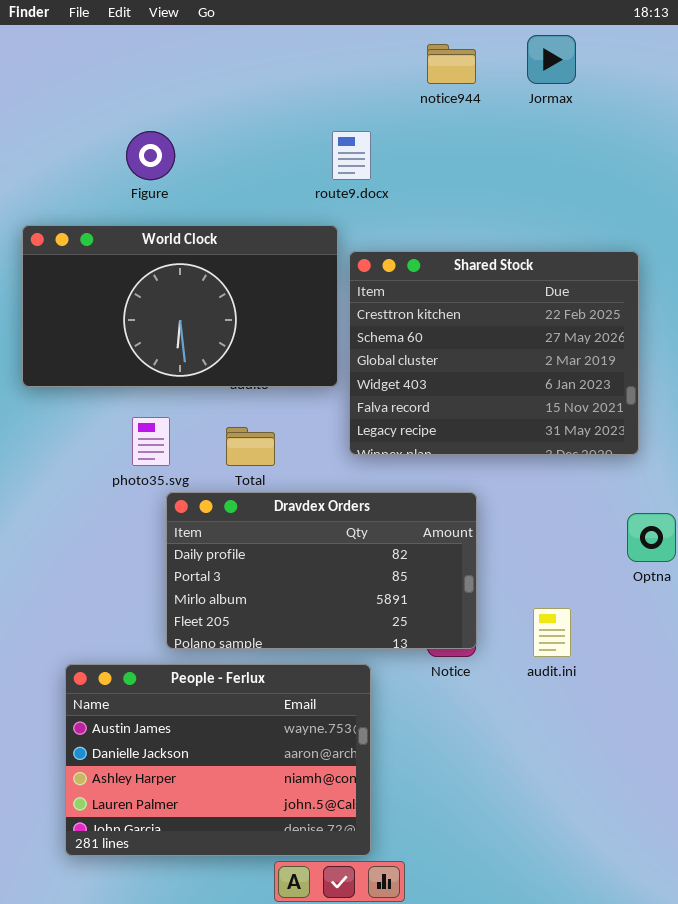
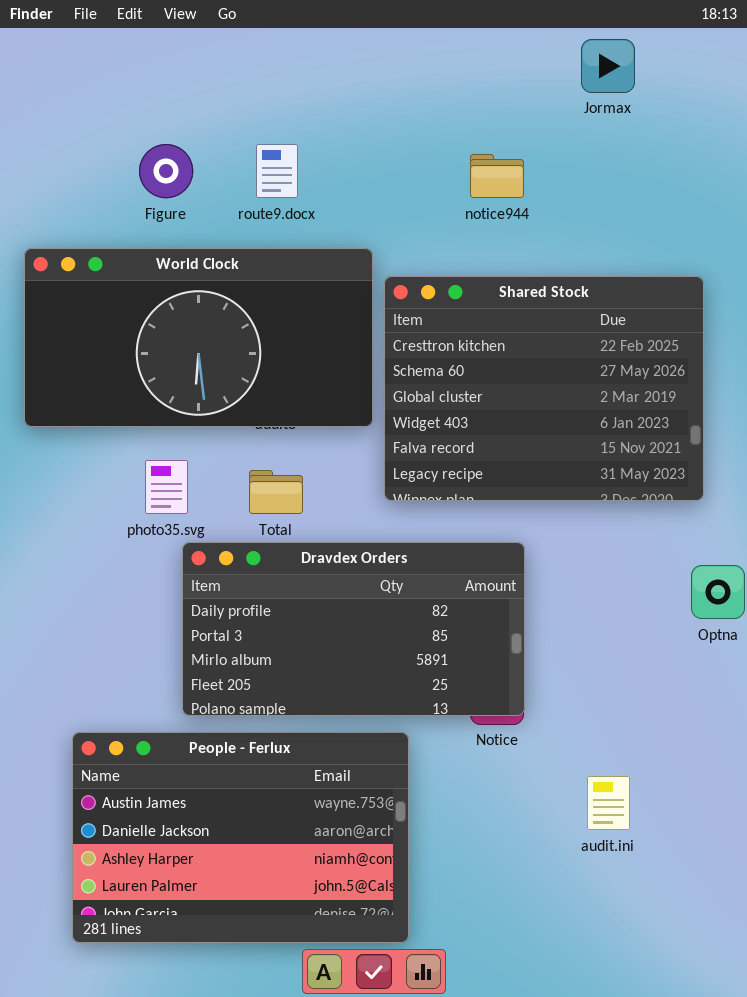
notice944: [427,44,476,84] -> [470,154,524,198], moved
route9.docx: [332,131,371,180] -> [256,144,298,198], moved
audit.ini: [533,608,571,657] -> [587,776,630,830], moved

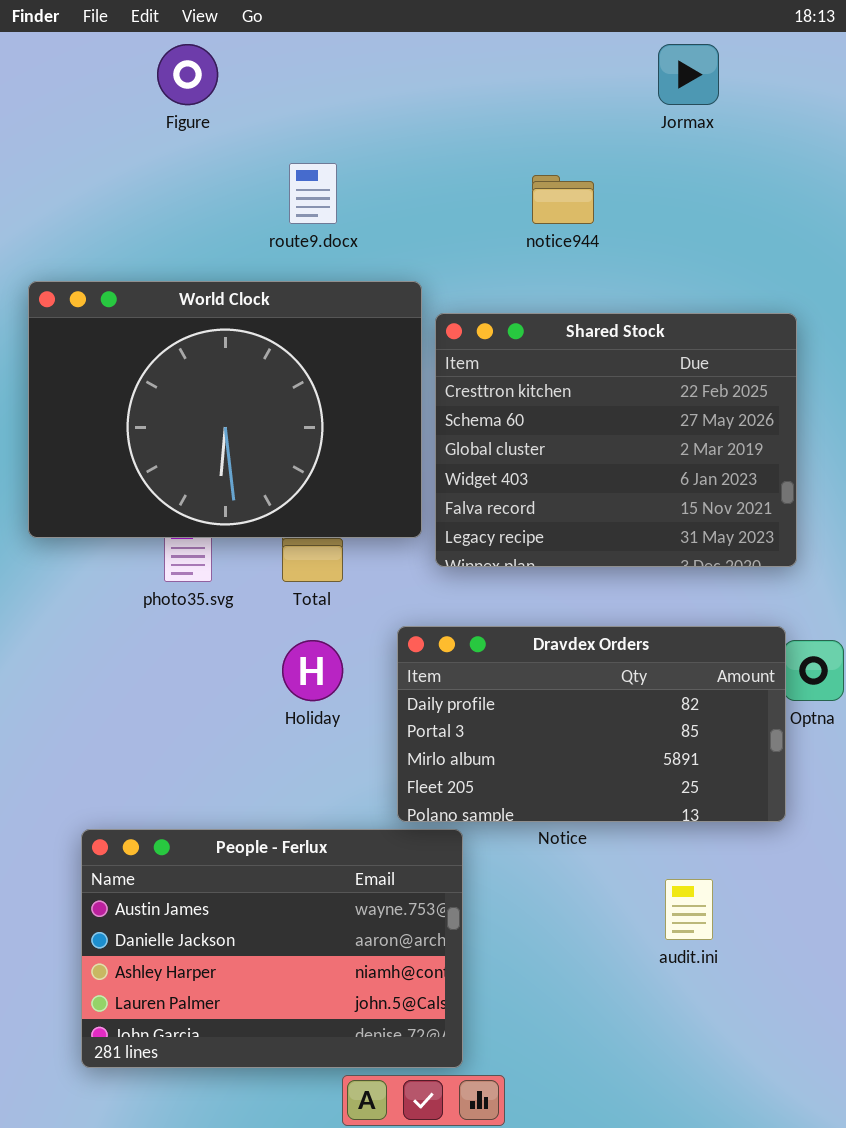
Figure: [139,144,193,198] -> [157,44,218,105], moved
World Clock: [24,248,373,427] -> [28,281,422,538], resized
Dravdex Orders: [182,542,525,716] -> [397,626,786,822], moved

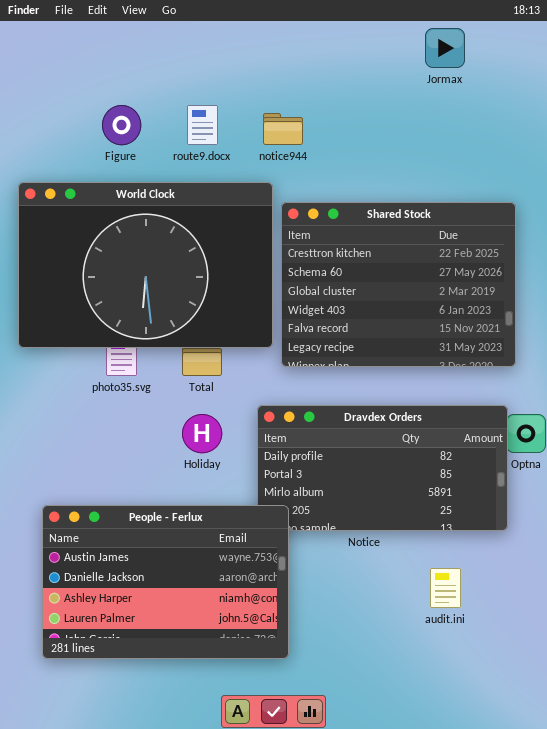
Figure: [157,44,218,105] -> [102,105,141,145], moved
notice944: [532,175,594,224] -> [263,113,303,145], moved
People - Ferlux: [81,829,463,1068] -> [42,505,289,659], moved

